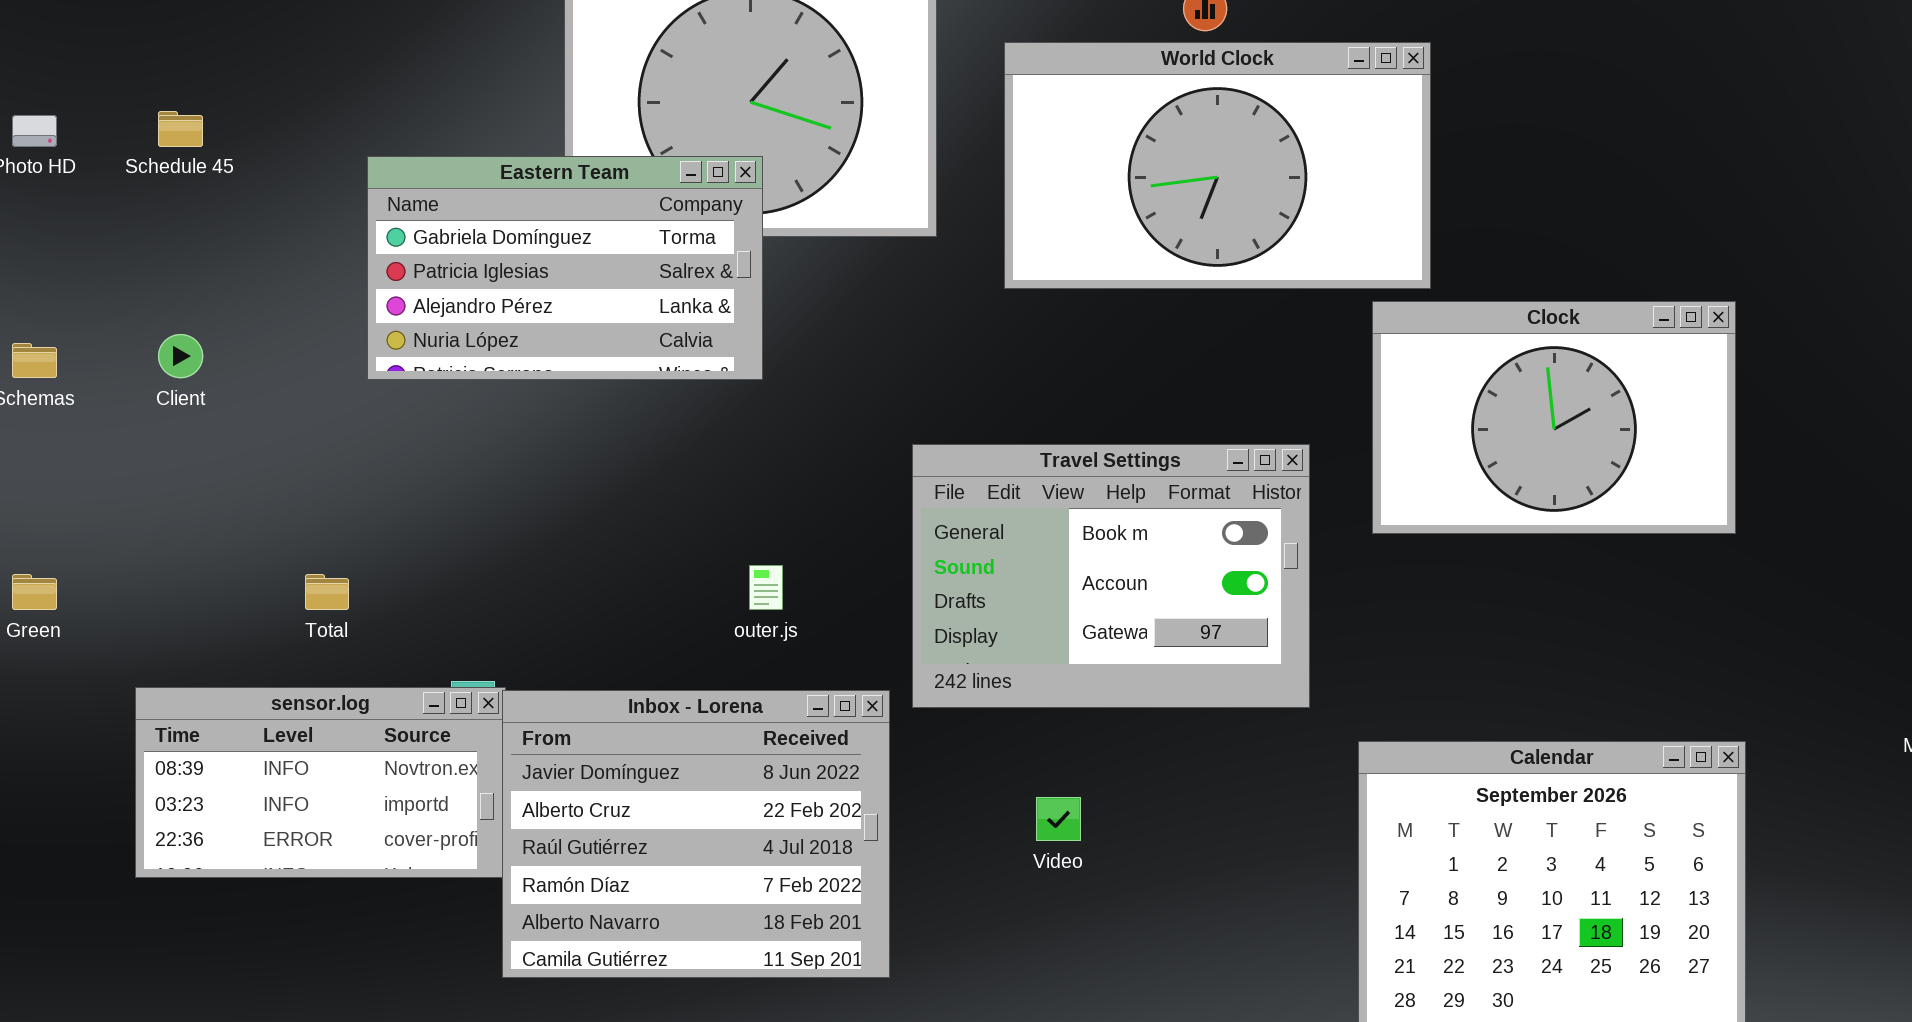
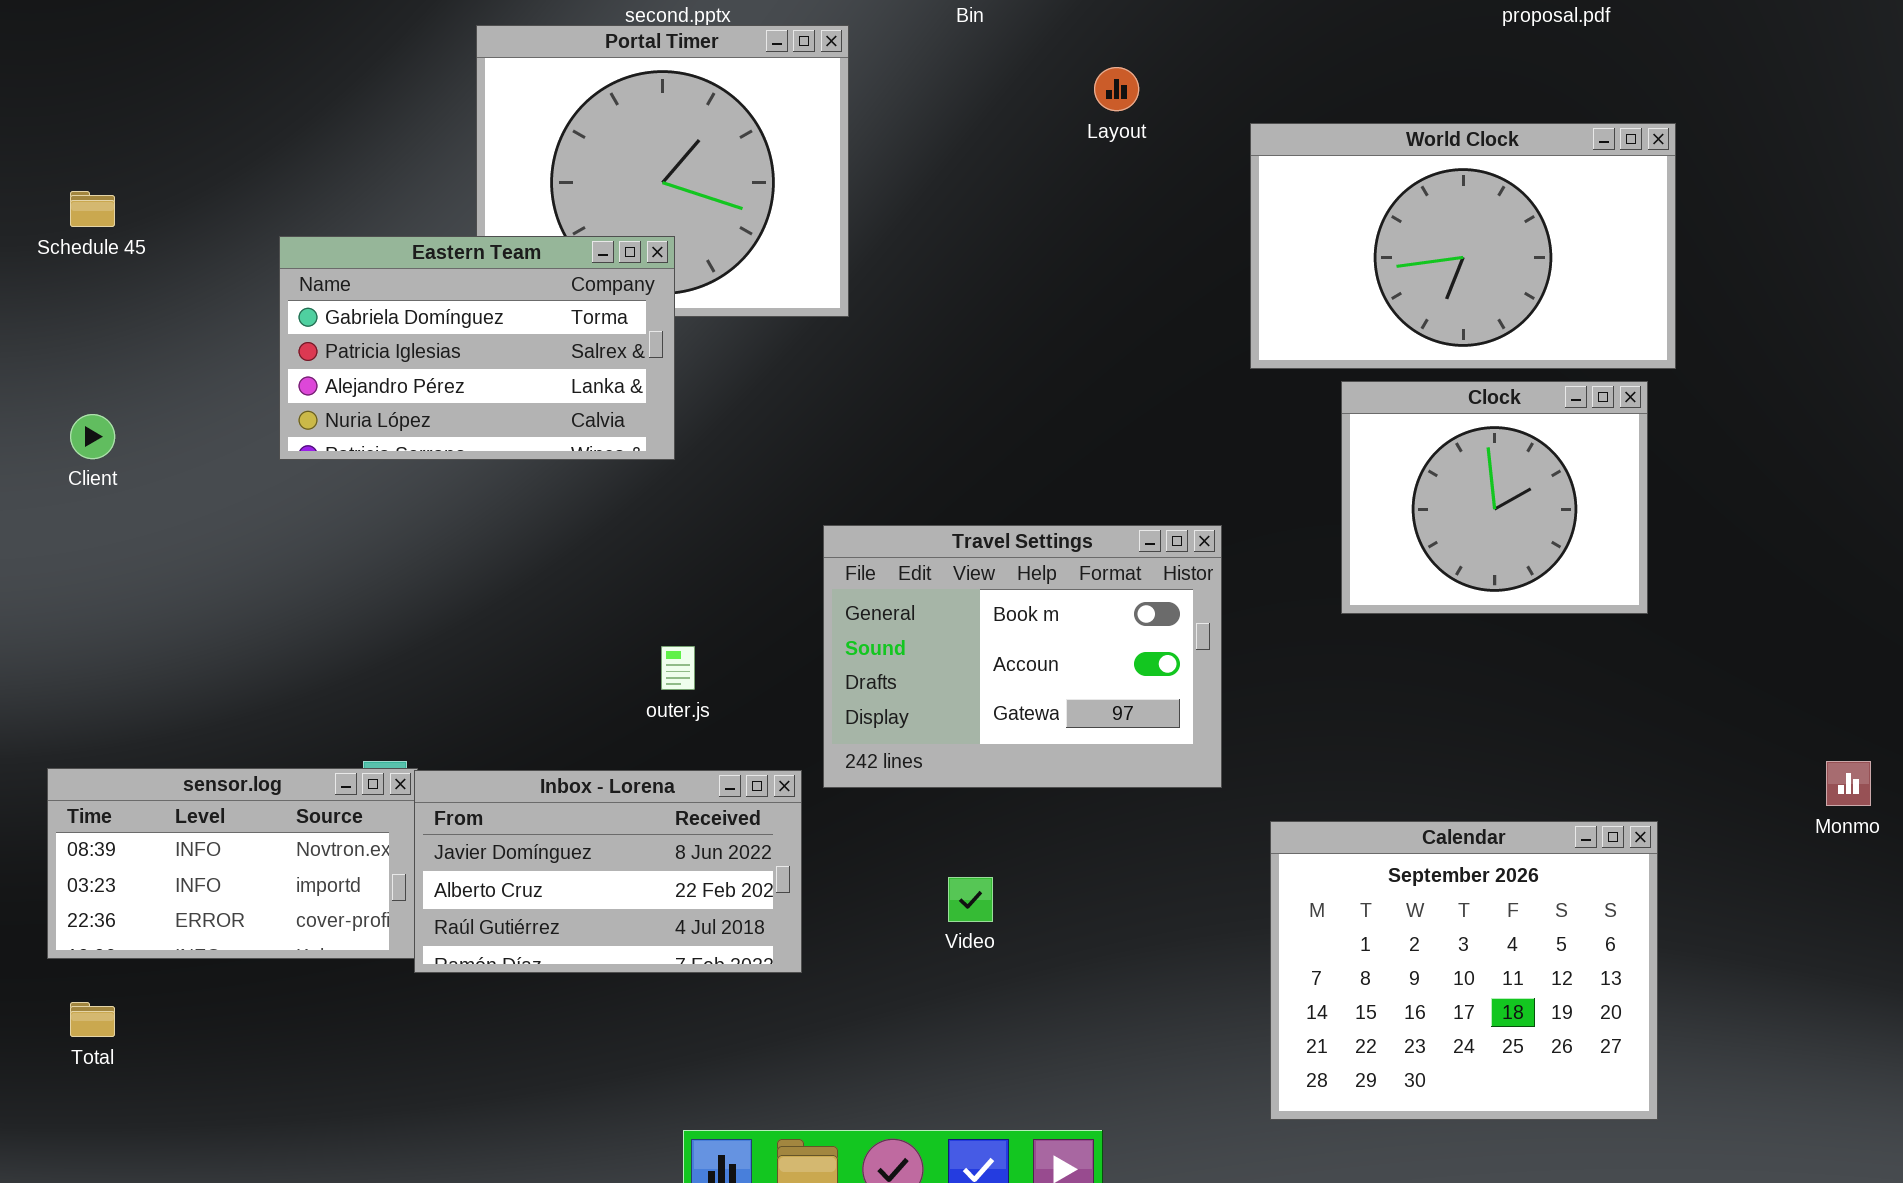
World Clock: [1004,42,1431,289] -> [1250,123,1676,369], moved
Clock: [1372,301,1736,534] -> [1341,381,1648,614], resized
Total: [305,574,349,610] -> [70,1002,115,1037], moved
Inbox - Lorena: [502,690,890,978] -> [414,770,802,973], resized

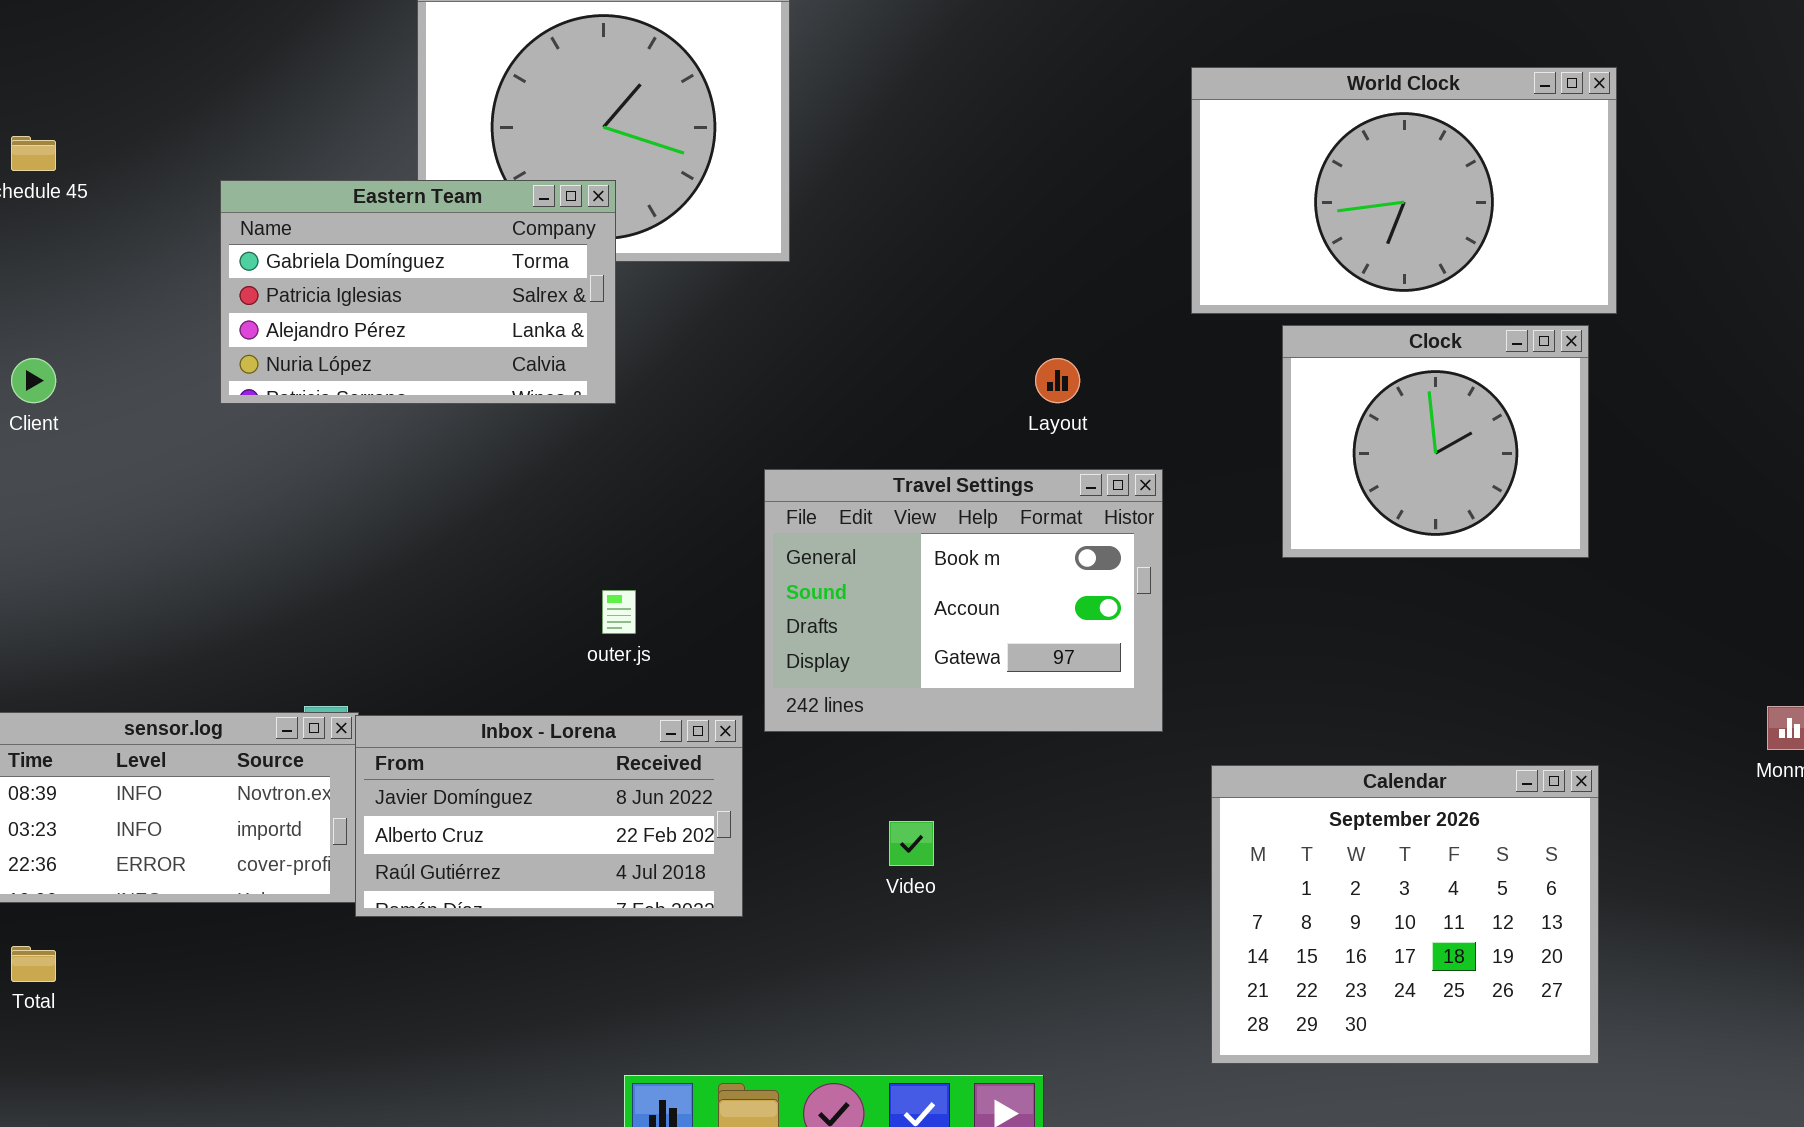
Layout: [1094,67,1139,111] -> [1035,358,1080,403], moved

